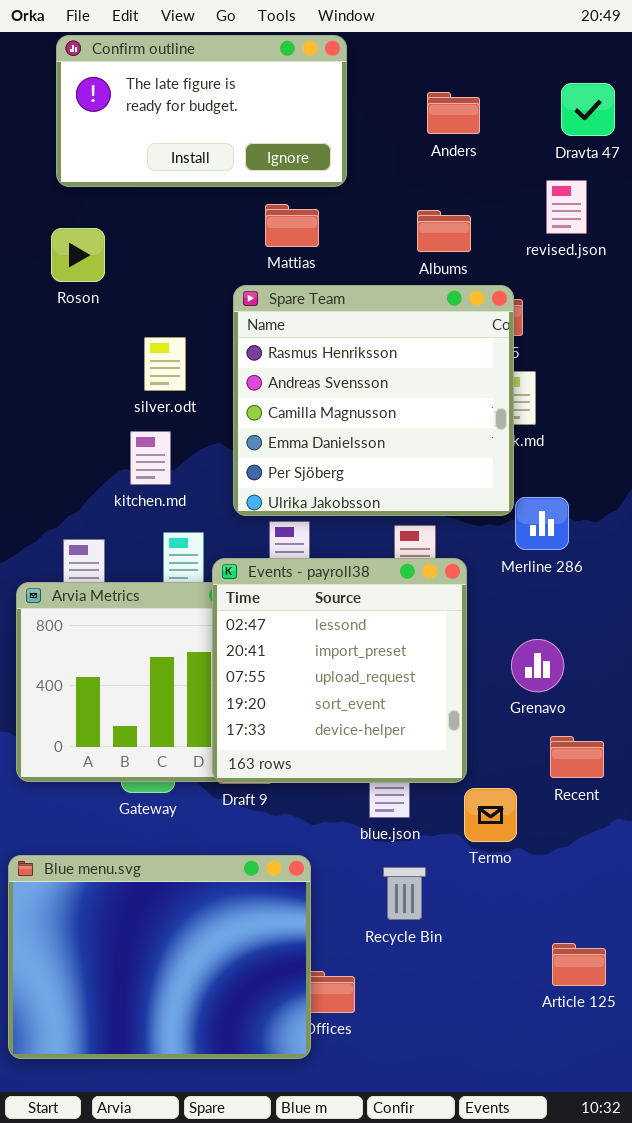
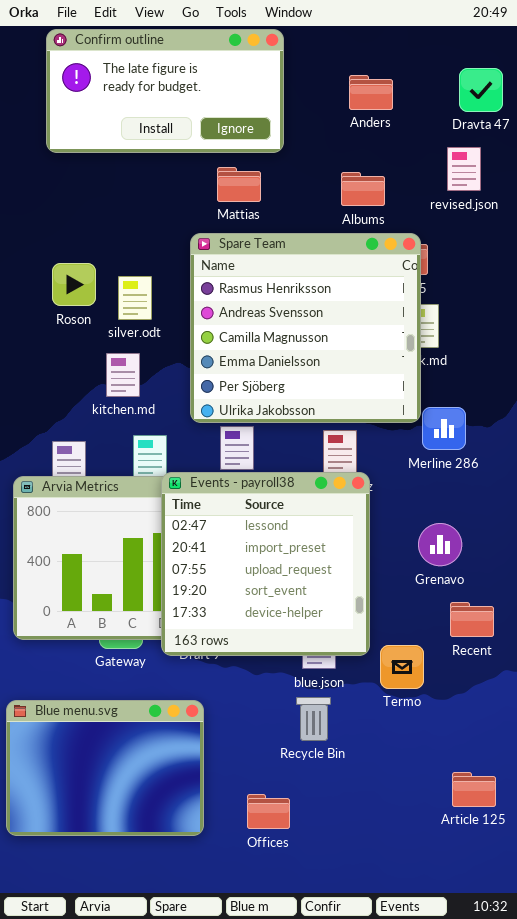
Roson: [51,228,105,282] -> [52,263,96,306], moved
Events - payroll38: [212,558,467,783] -> [161,472,370,656], moved
Blue menu.svg: [8,855,311,1059] -> [6,700,204,836], resized
Recycle Bin: [383,867,426,920] -> [296,697,331,741], moved

